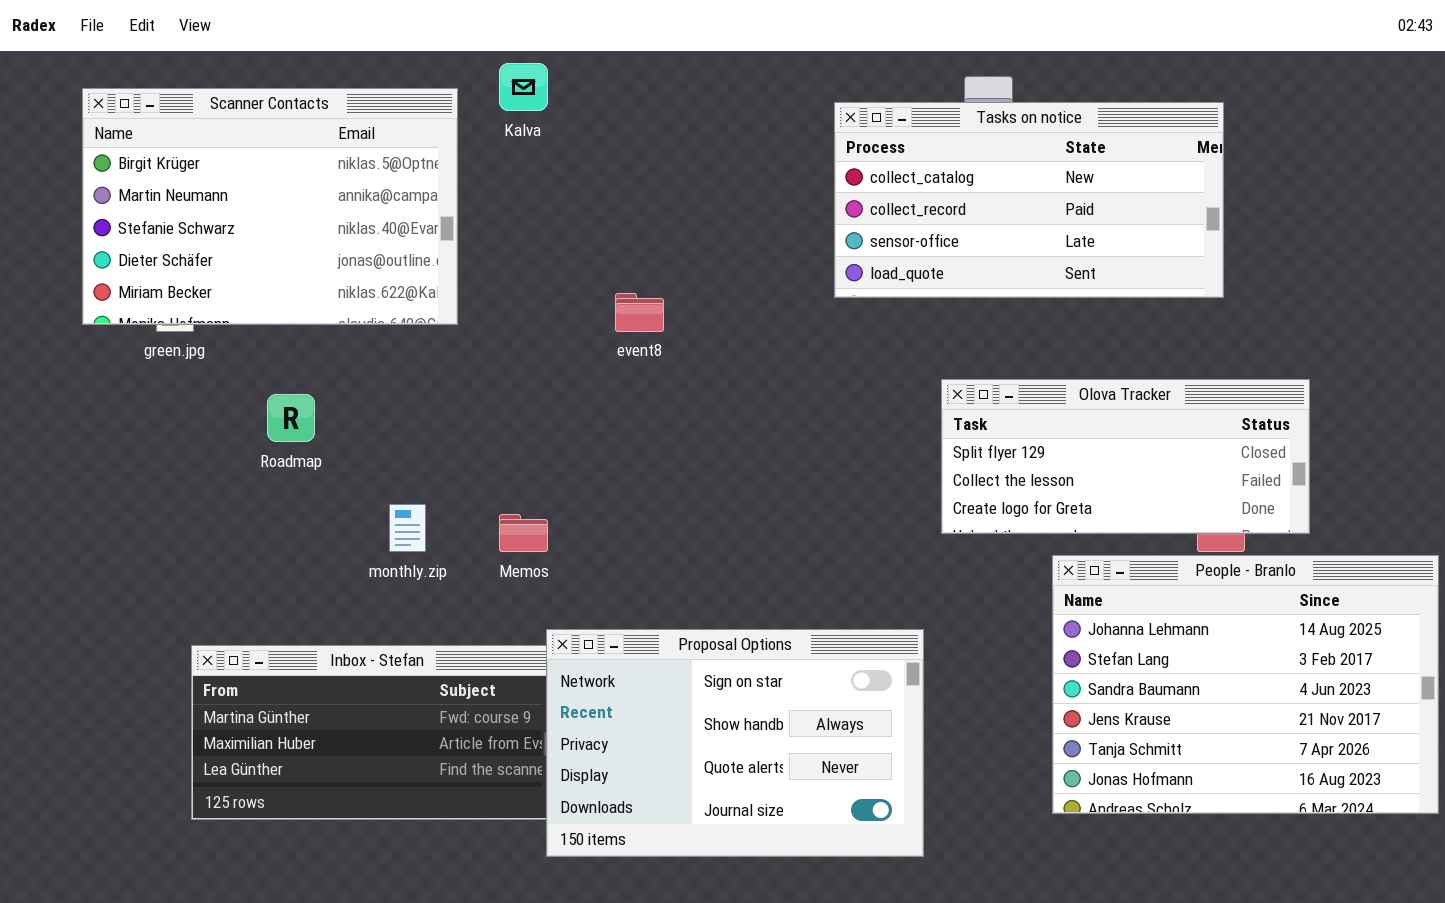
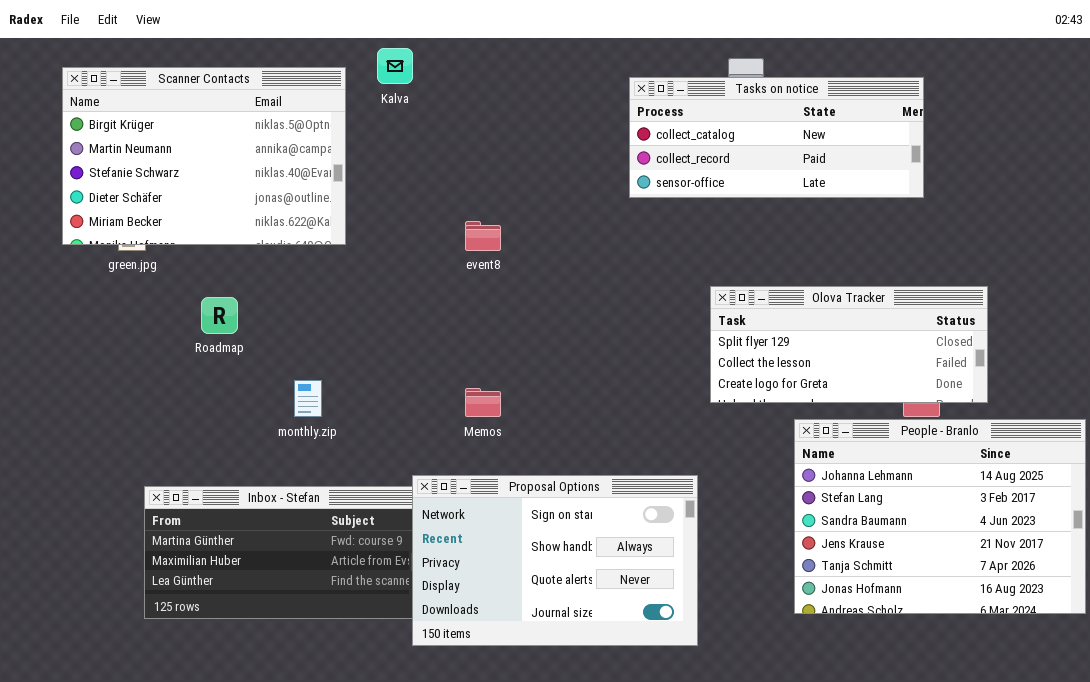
Tasks on notice: [834,102,1224,298] -> [629,77,924,198], resized
Memos: [499,514,548,552] -> [465,388,501,417], moved

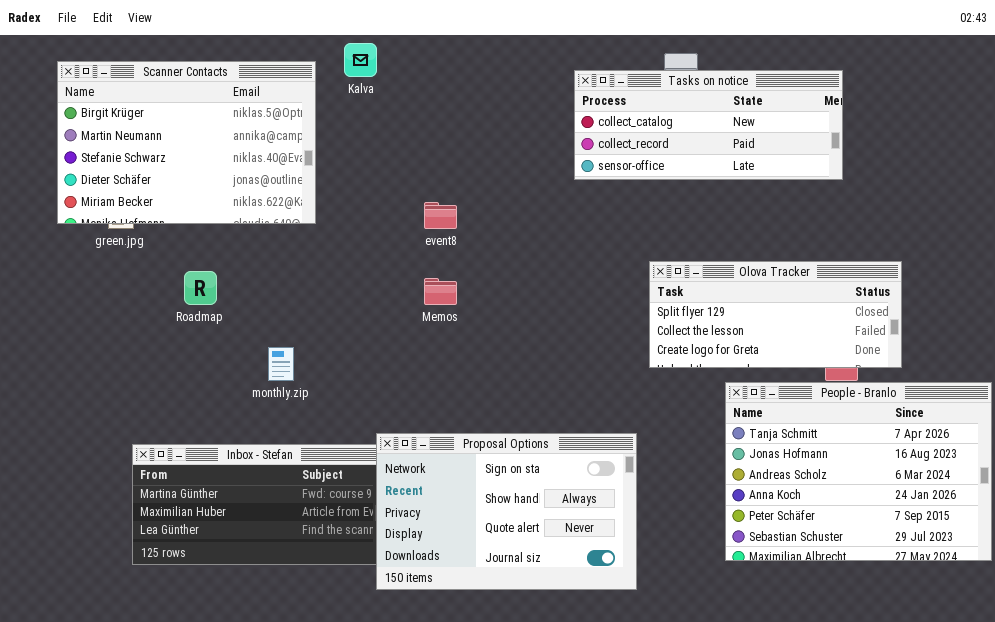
Memos: [465,388,501,417] -> [424,278,457,305], moved
People - Branlo: [794,419,1086,614] -> [725,382,992,561], scrolled down 4 rows

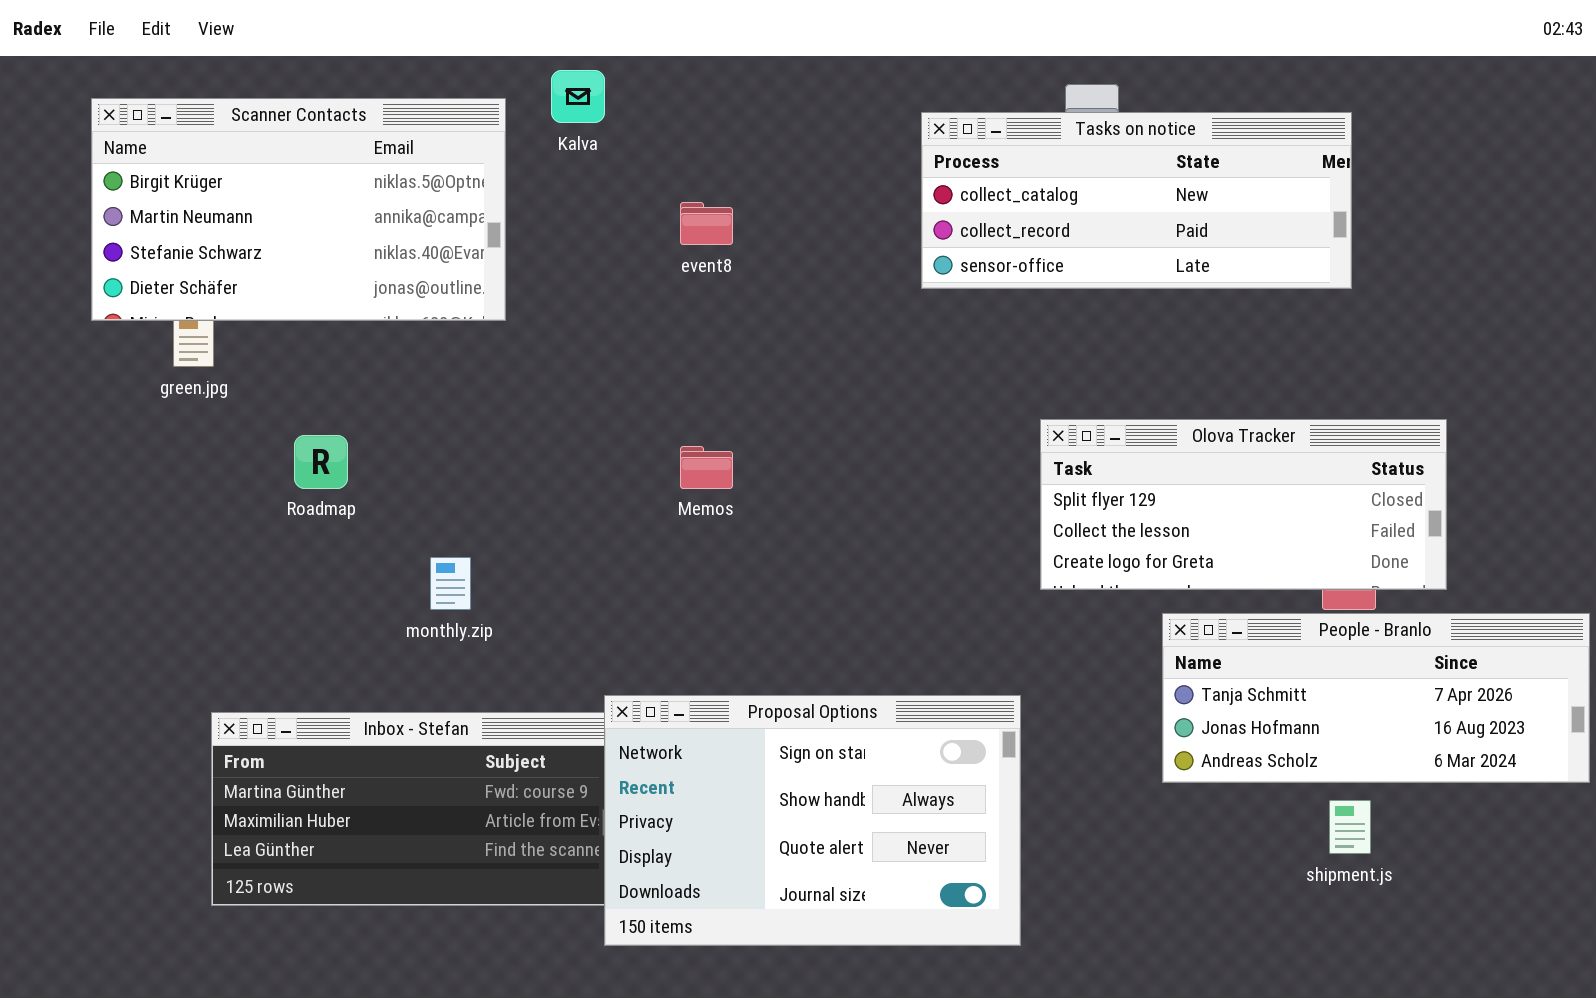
Scanner Contacts: [57,61,316,224] -> [91,98,506,321], resized
event8: [424,202,457,229] -> [680,202,733,245], moved
People - Branlo: [725,382,992,561] -> [1162,613,1590,783], resized

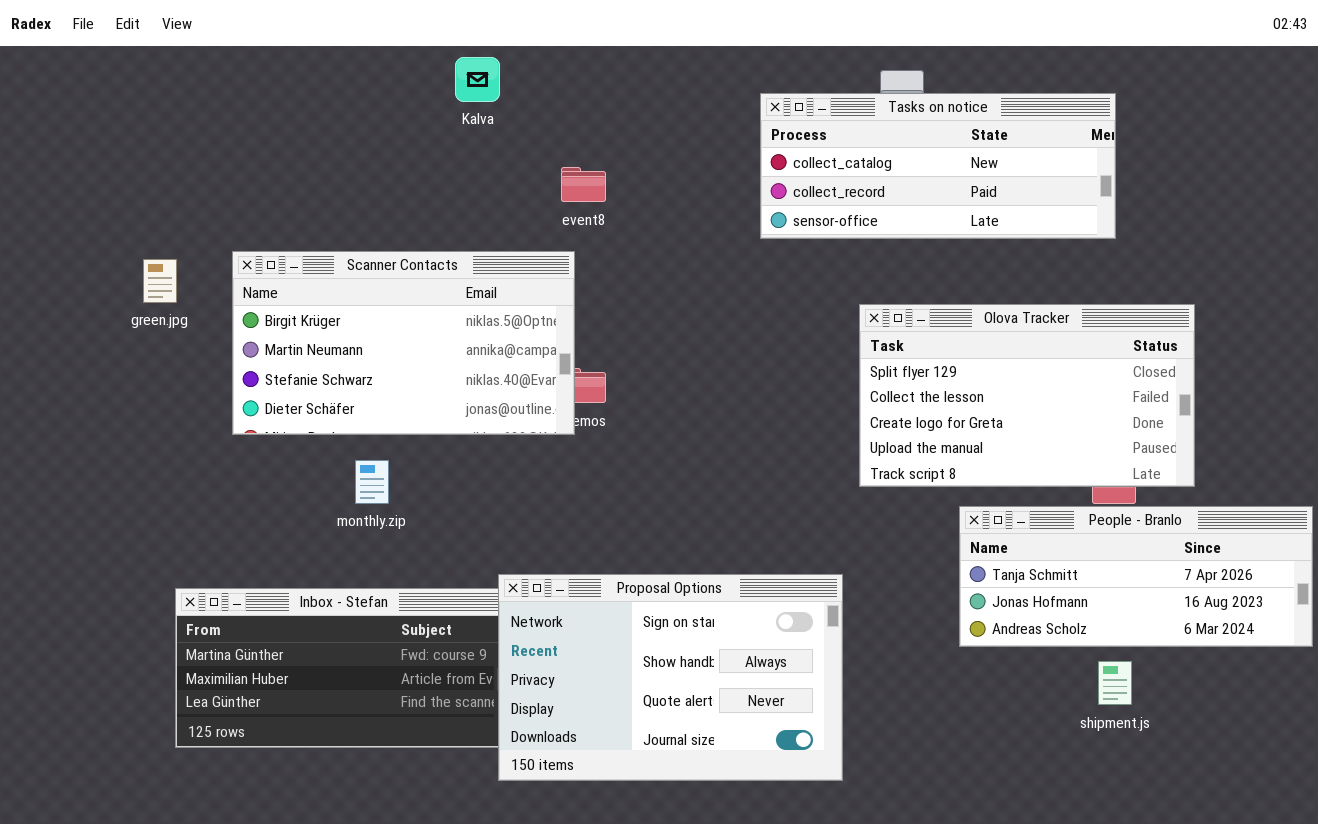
Scanner Contacts: [91,98,506,321] -> [232,251,575,435], moved
Olova Tracker: [1040,419,1447,590] -> [859,304,1195,487], resized

